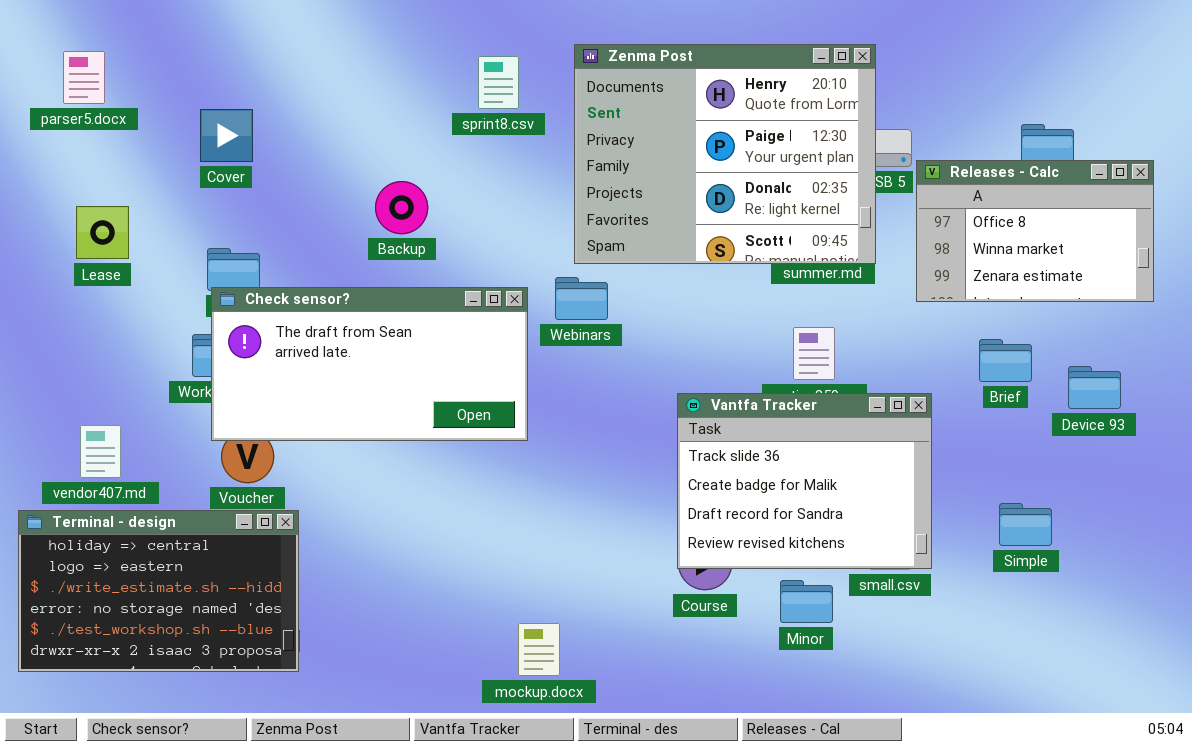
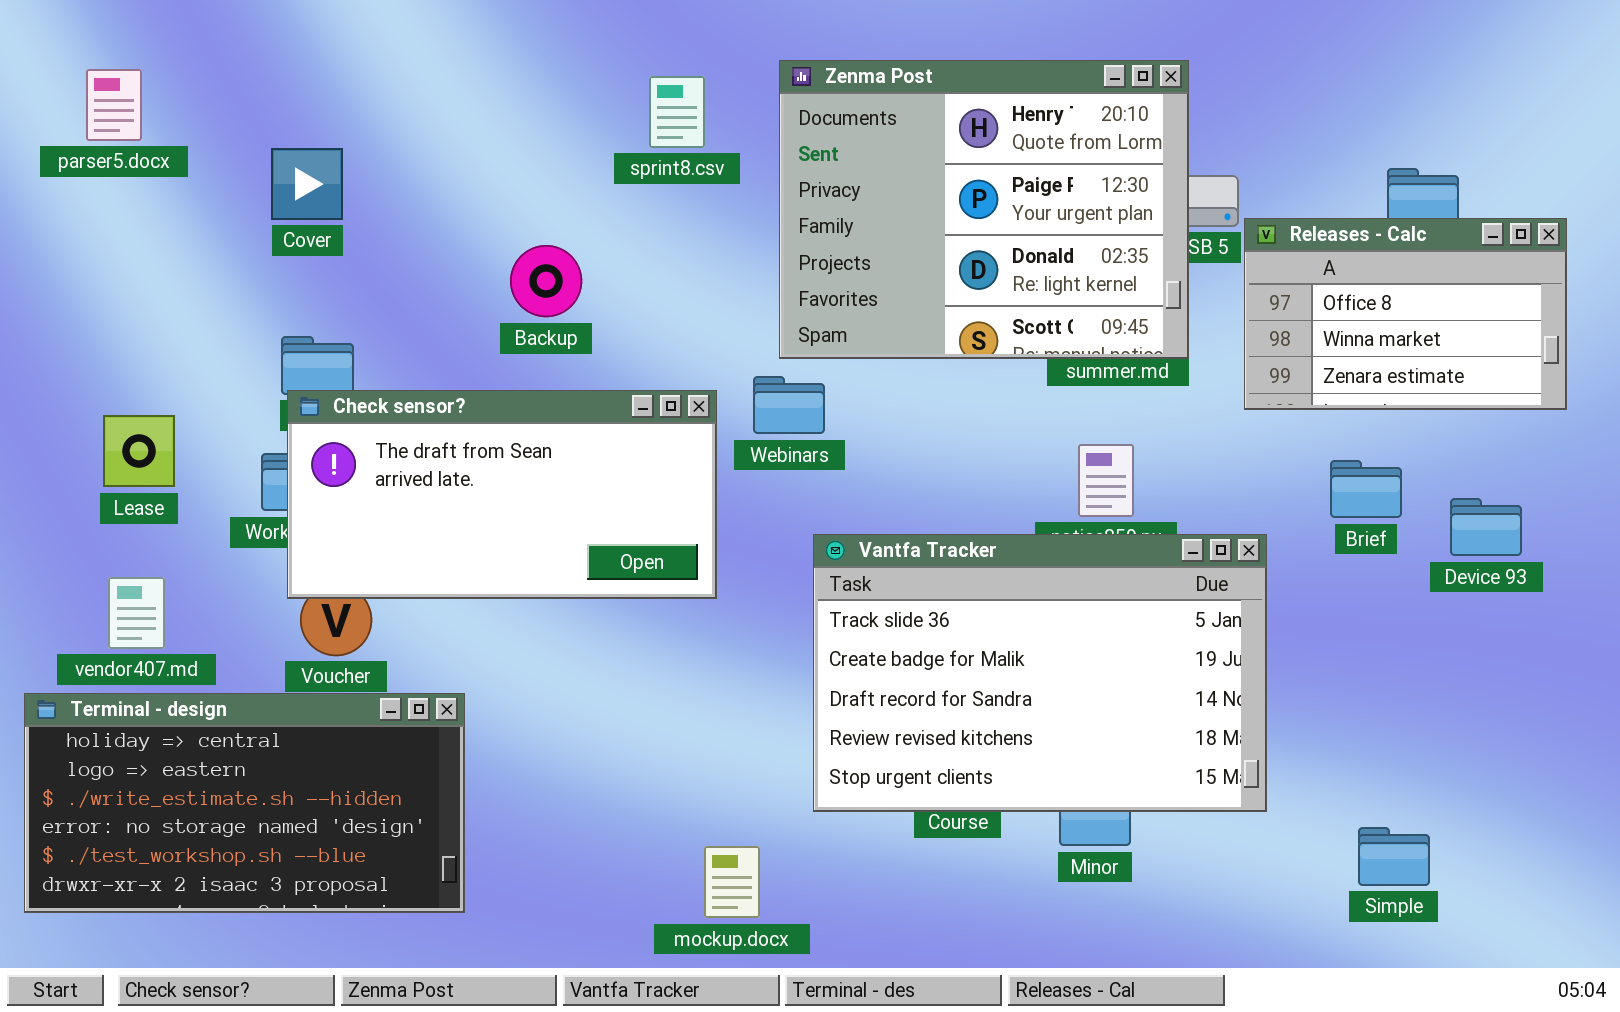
Lease: [76,206,129,259] -> [103,415,175,487], moved
Vantfa Tracker: [677,393,932,569] -> [813,534,1267,812], resized
Simple: [999,503,1052,546] -> [1358,827,1430,886], moved
Terminal - design: [18,510,299,672] -> [24,693,465,913], resized

